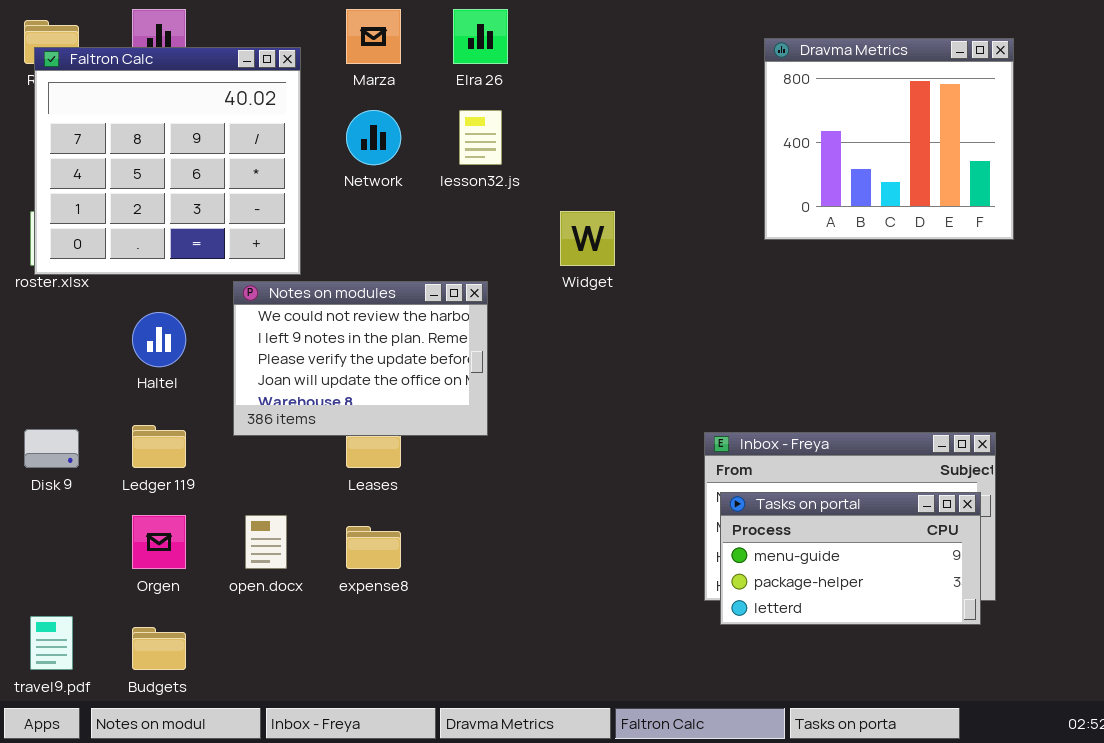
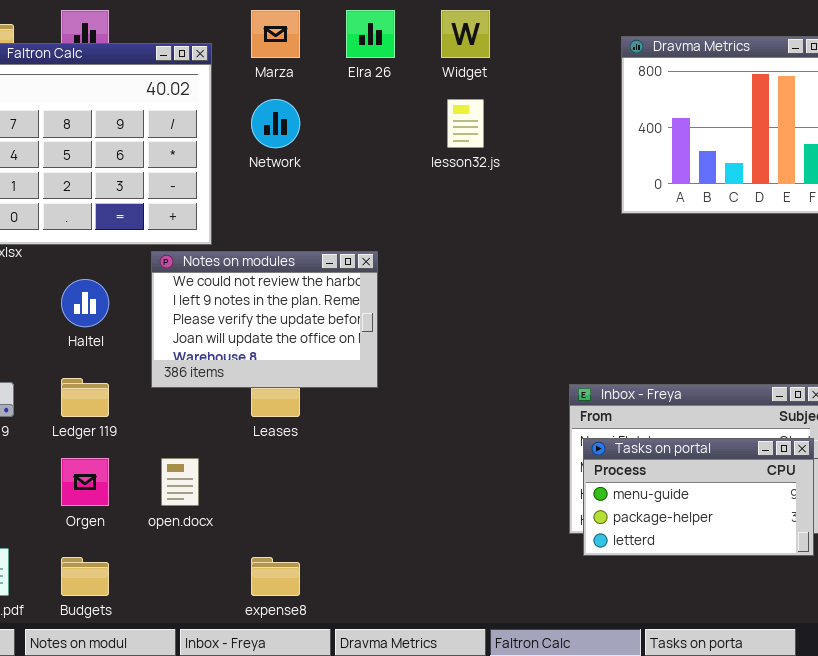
lesson32.js: [459,110,502,165] -> [447,99,484,148], moved
Widget: [560,211,615,266] -> [441,10,490,58], moved
expense8: [346,526,401,569] -> [251,557,300,596], moved

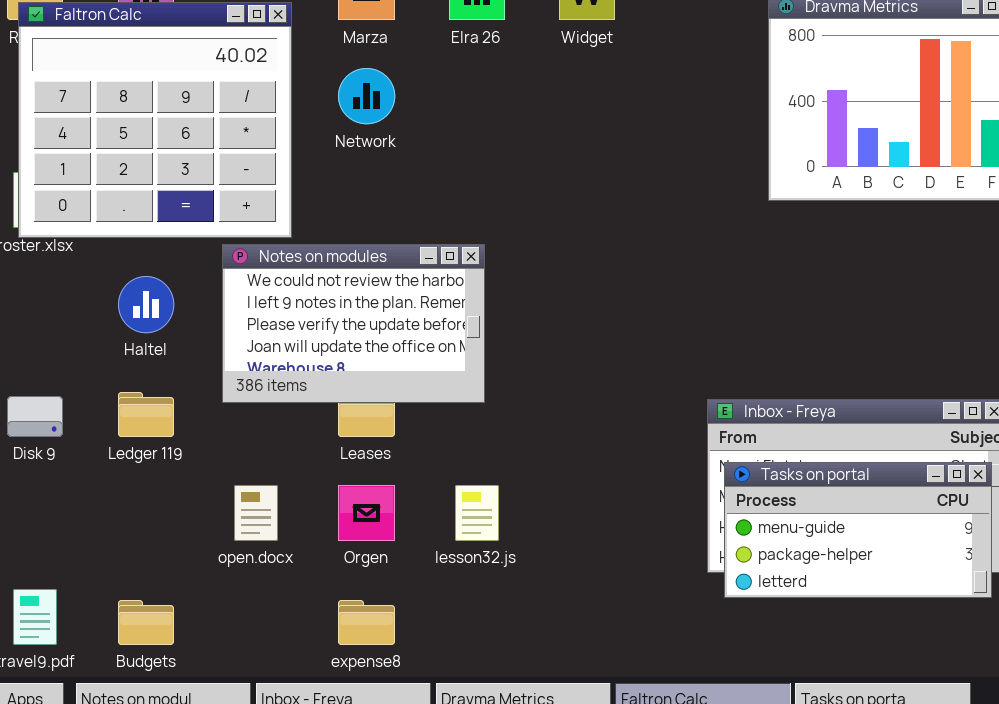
lesson32.js: [447,99,484,148] -> [455,485,499,541], moved
Orgen: [61,458,109,506] -> [338,485,395,541], moved

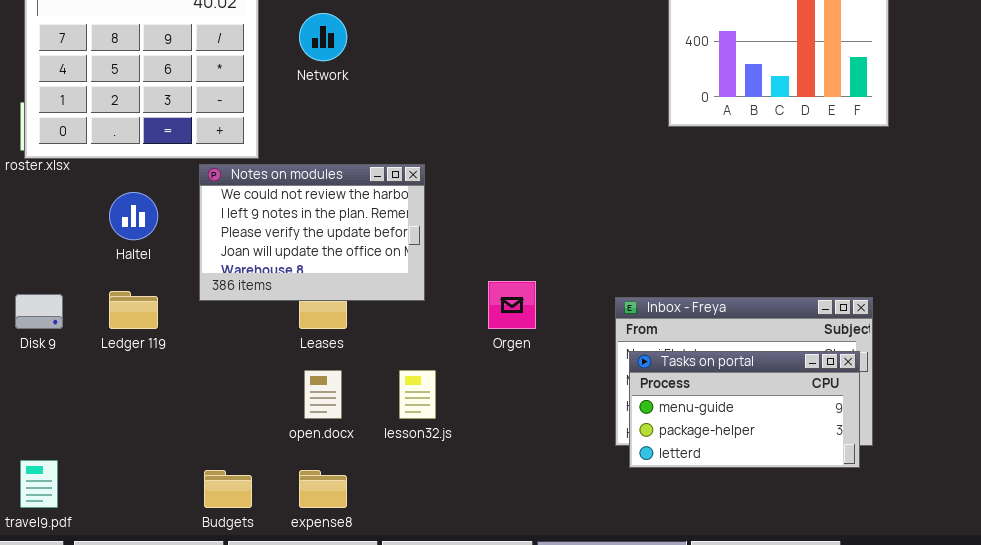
open.docx: [234,485,278,541] -> [304,370,342,419], moved
Orgen: [338,485,395,541] -> [488,281,536,329], moved
Budgets: [118,600,174,645] -> [204,470,252,508], moved

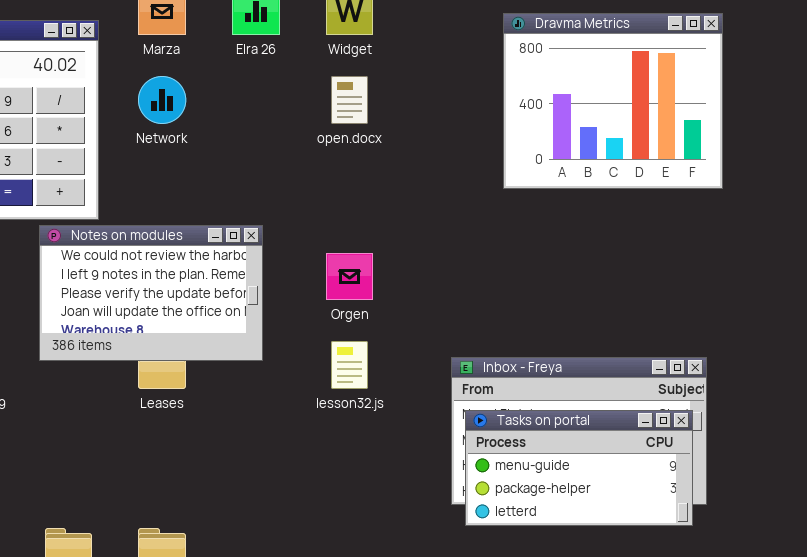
Orgen: [488,281,536,329] -> [326,253,373,300], moved
open.docx: [304,370,342,419] -> [331,76,368,124], moved
lesson32.js: [399,370,436,419] -> [331,341,368,389], moved

